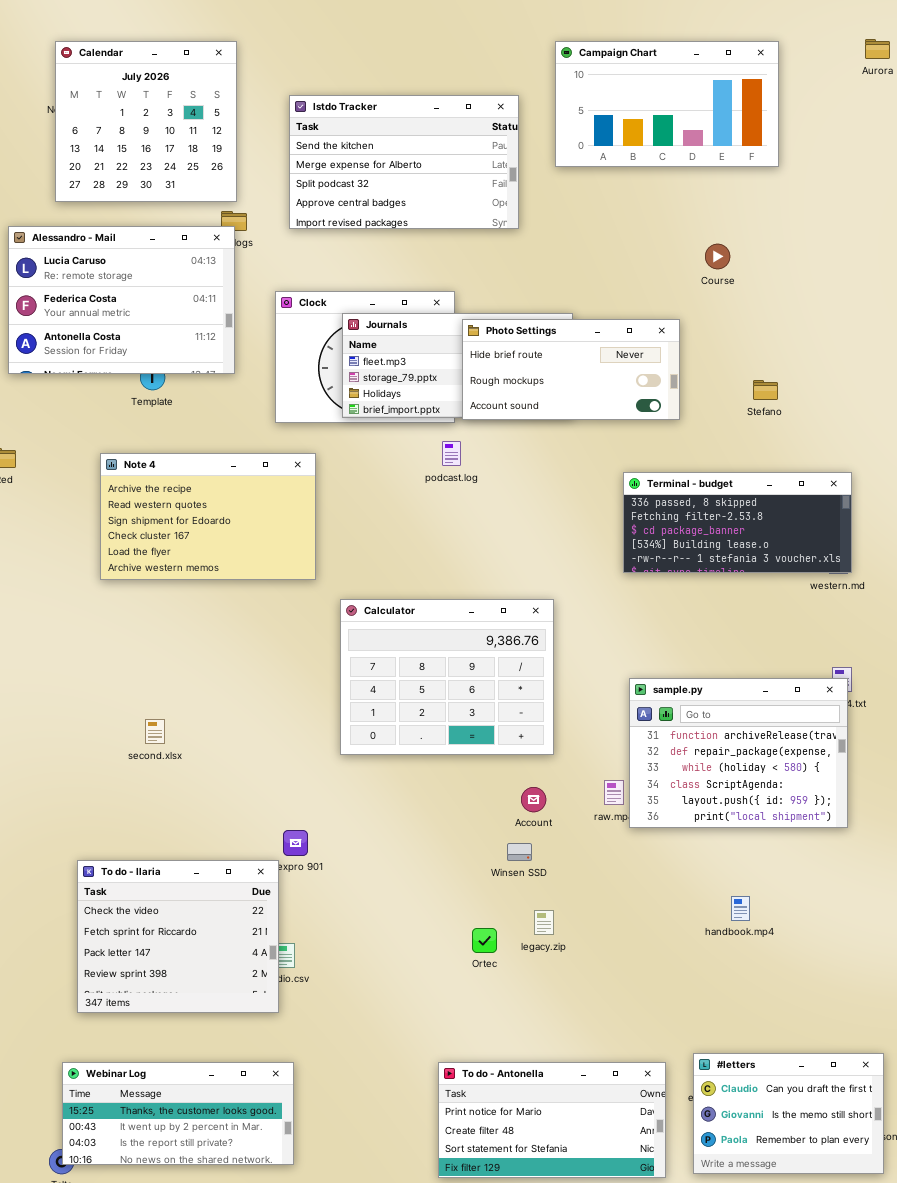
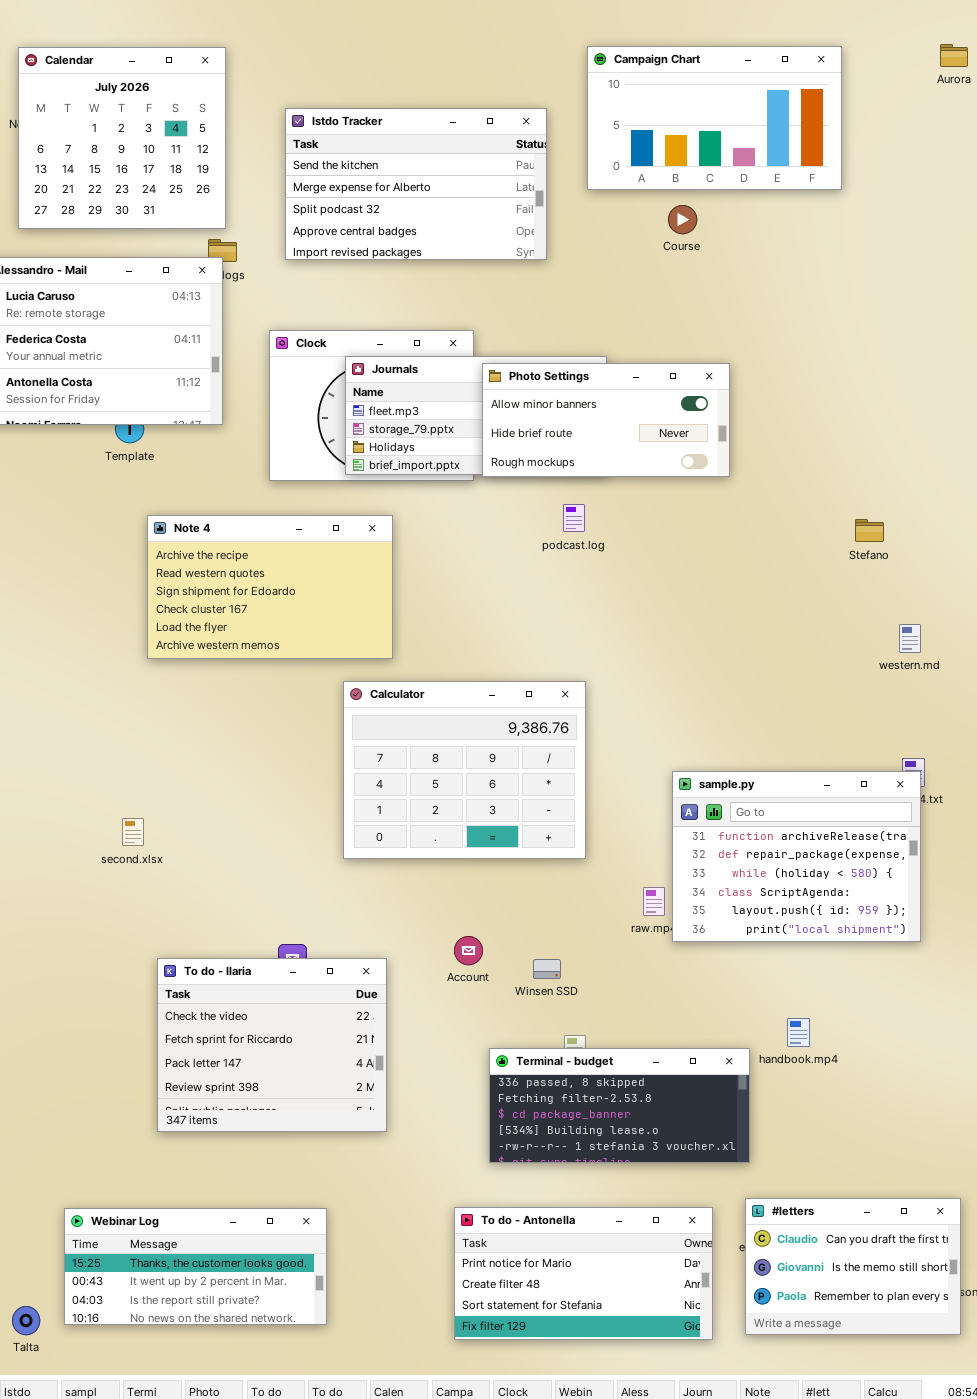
Course: [705,244,730,269] -> [668,205,697,234], moved
Photo Settings: [462,319,680,420] -> [482,363,730,477], scrolled up 1 row
Stefano: [753,380,778,400] -> [855,519,884,542], moved
podcast.log: [442,441,461,466] -> [563,504,585,532], moved
Note 4: [100,453,316,580] -> [147,515,393,659], moved
Terminal - budget: [623,472,852,573] -> [489,1048,750,1163], moved
Account: [521,787,546,812] -> [454,936,483,965], moved
To do - Ilaria: [77,860,279,1013] -> [157,958,387,1132], moved
Webinar Log: [62,1062,294,1165] -> [64,1208,327,1325], moved

